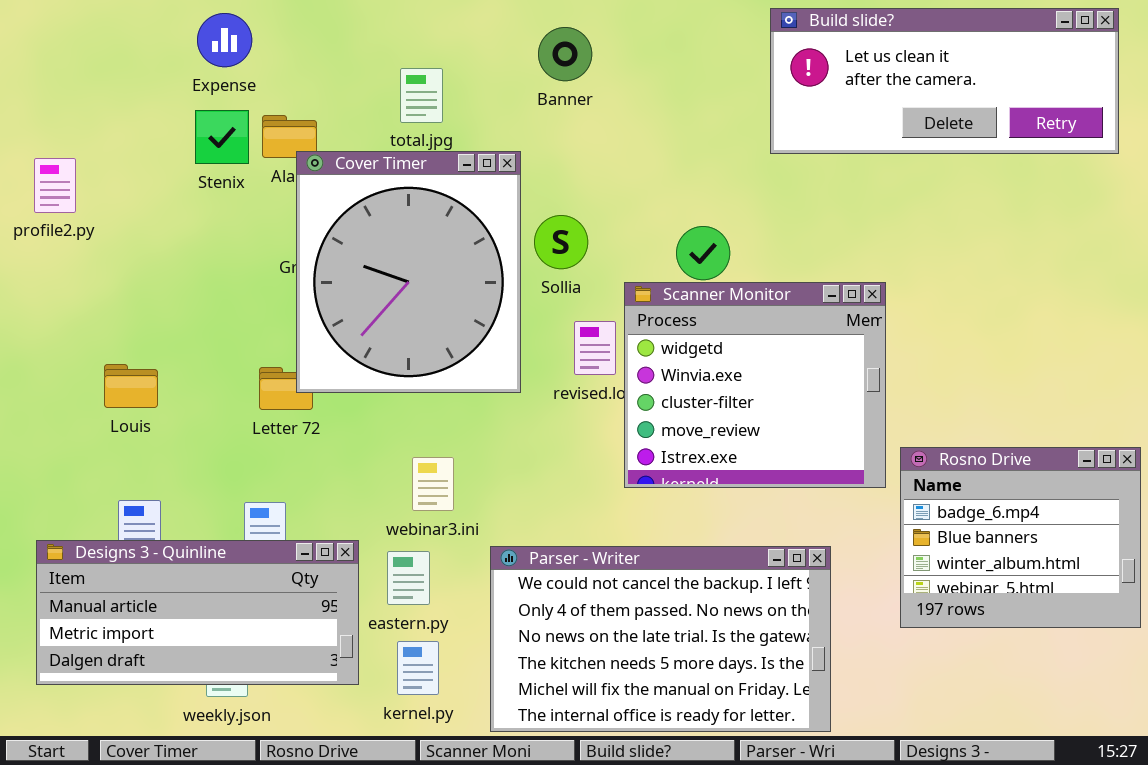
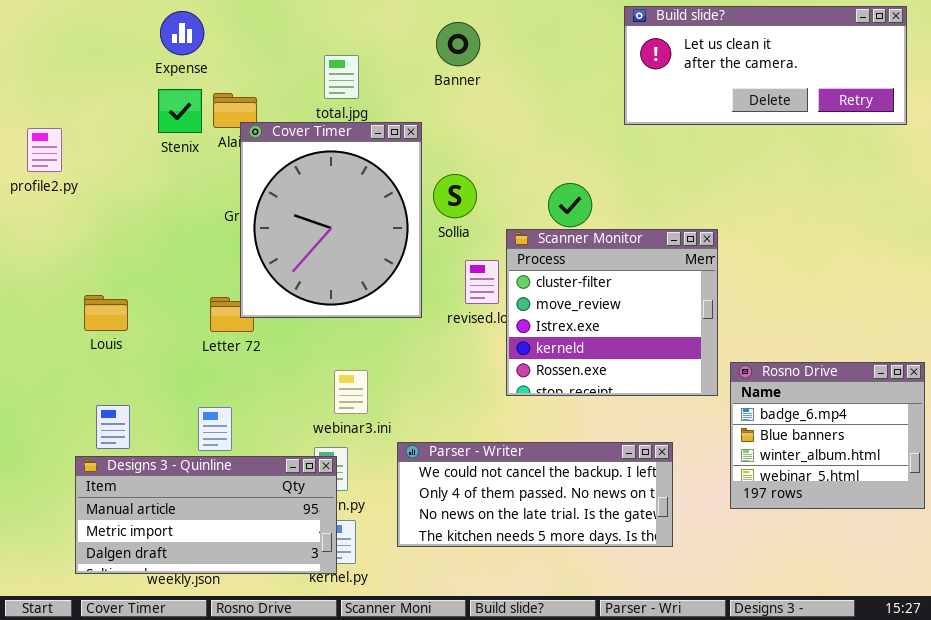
Scanner Monitor: [624,282,886,488] -> [506,229,718,396], scrolled down 2 rows
Designs 3 - Quinline: [36,540,359,685] -> [75,456,337,574], moved
Parser - Writer: [490,546,831,732] -> [397,442,673,547], resized

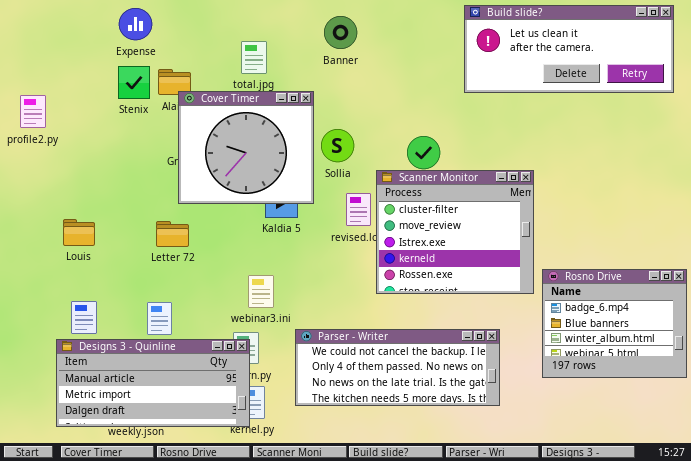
Cover Timer: [240,122,422,318] -> [178,91,314,204], resized

